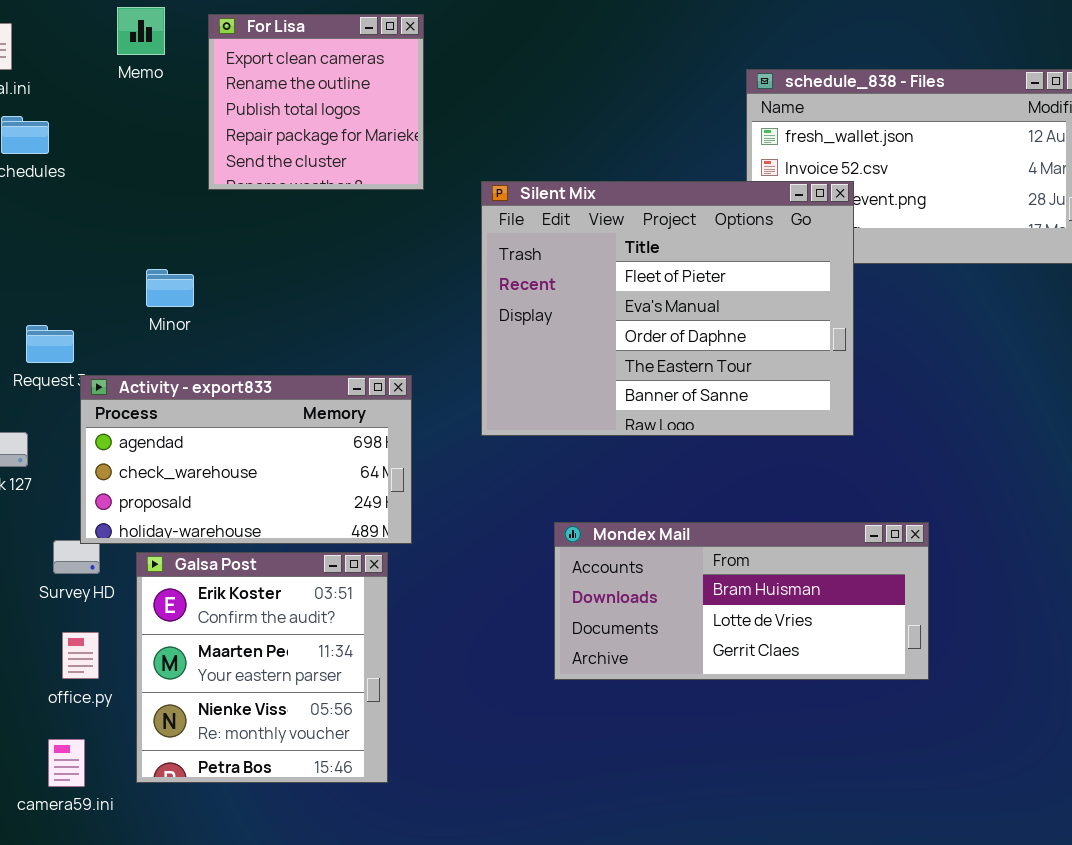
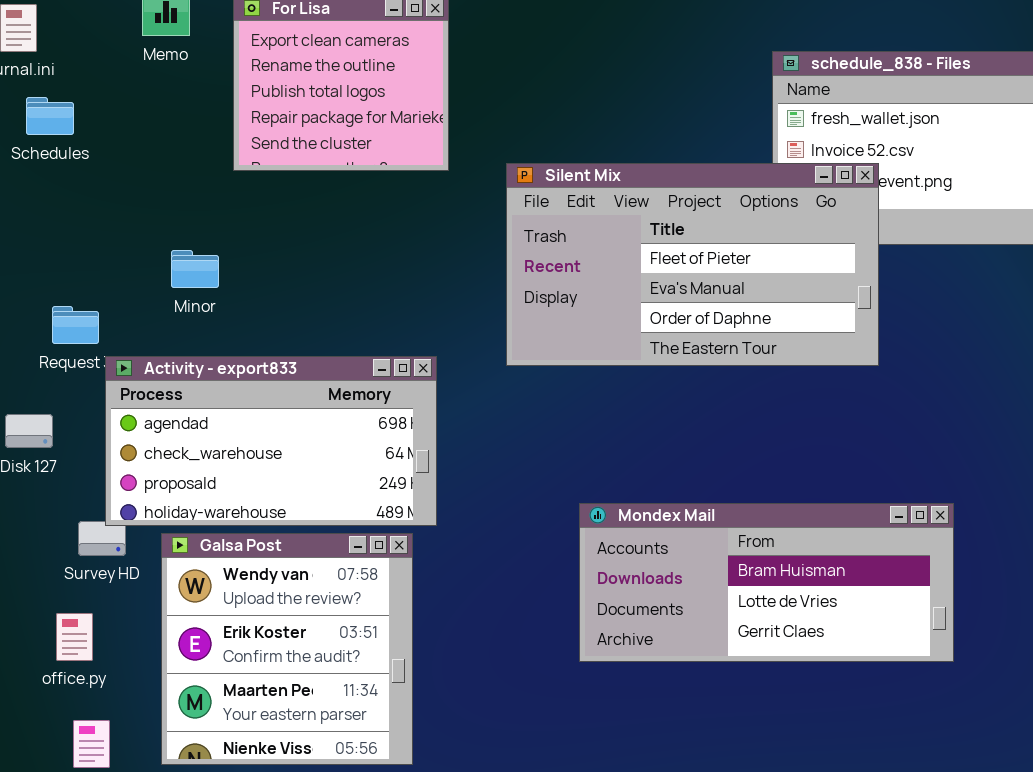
Silent Mix: [481,181,854,436] -> [506,163,879,366], resized
Galsa Post: [136,552,388,783] -> [161,533,413,765], scrolled up 1 row
office.py: [62,632,99,679] -> [56,613,93,661], moved

